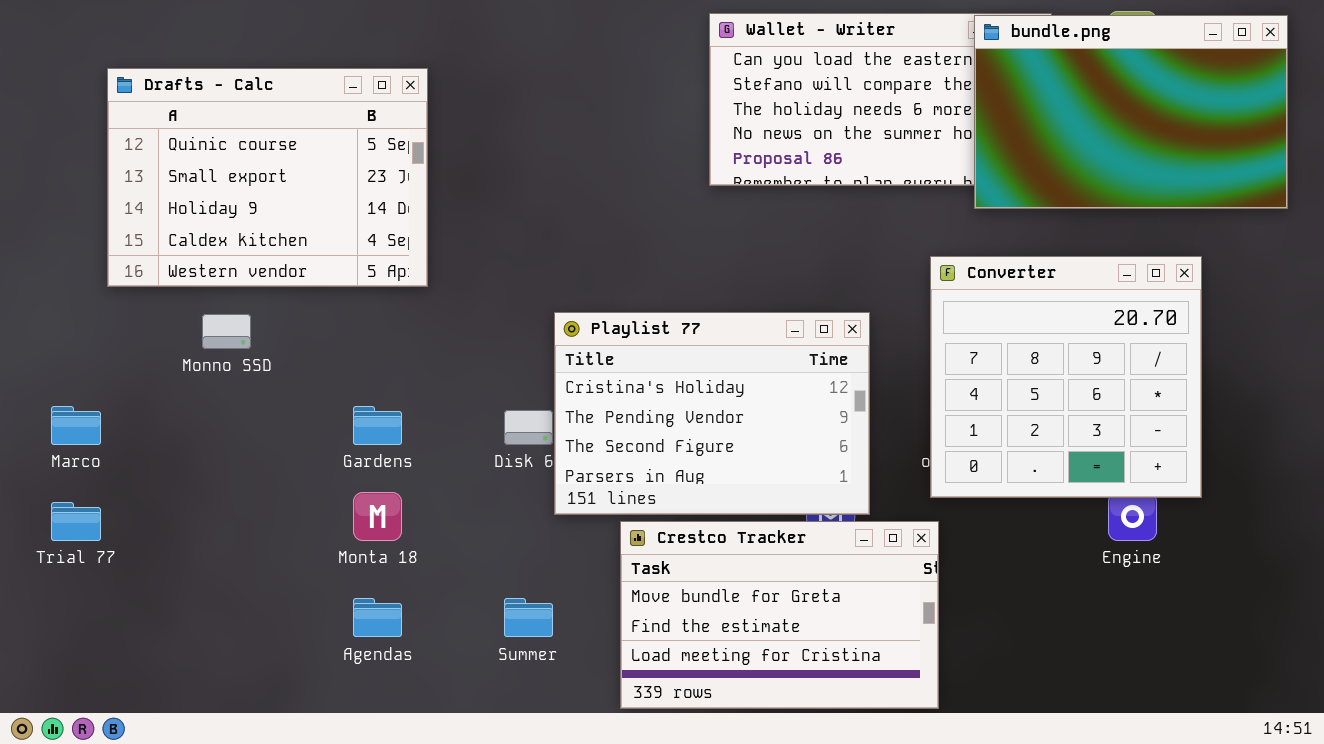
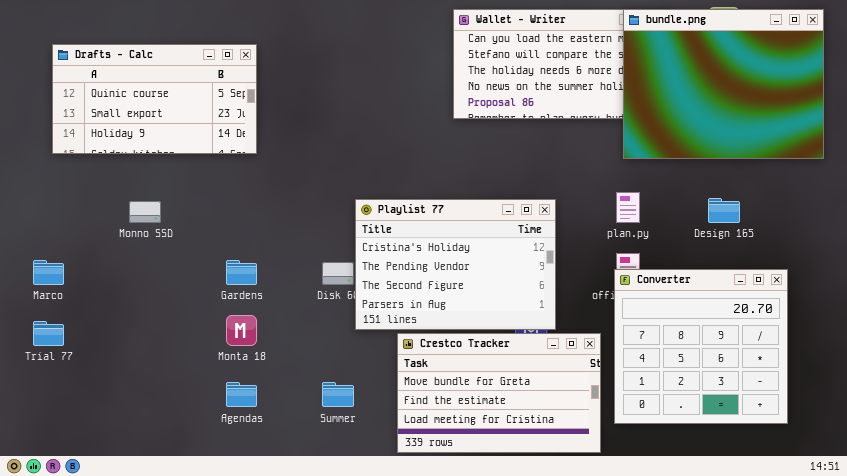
bundle.png: [974,15,1288,209] -> [623,9,824,159], resized
Drafts - Calc: [107,68,428,287] -> [52,44,257,154], moved, resized
Converter: [930,256,1202,498] -> [614,269,788,424], moved

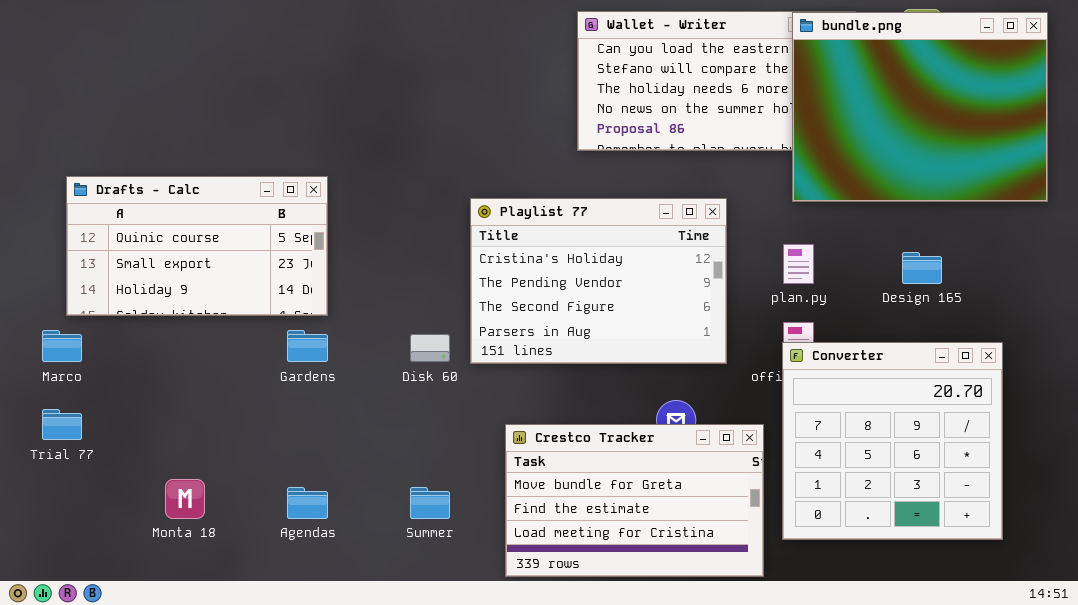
Drafts - Calc: [52,44,257,154] -> [66,176,328,316], moved
Playlist 77: [355,199,556,330] -> [470,198,727,364], moved
Monta 18: [226,315,257,346] -> [165,479,205,519], moved

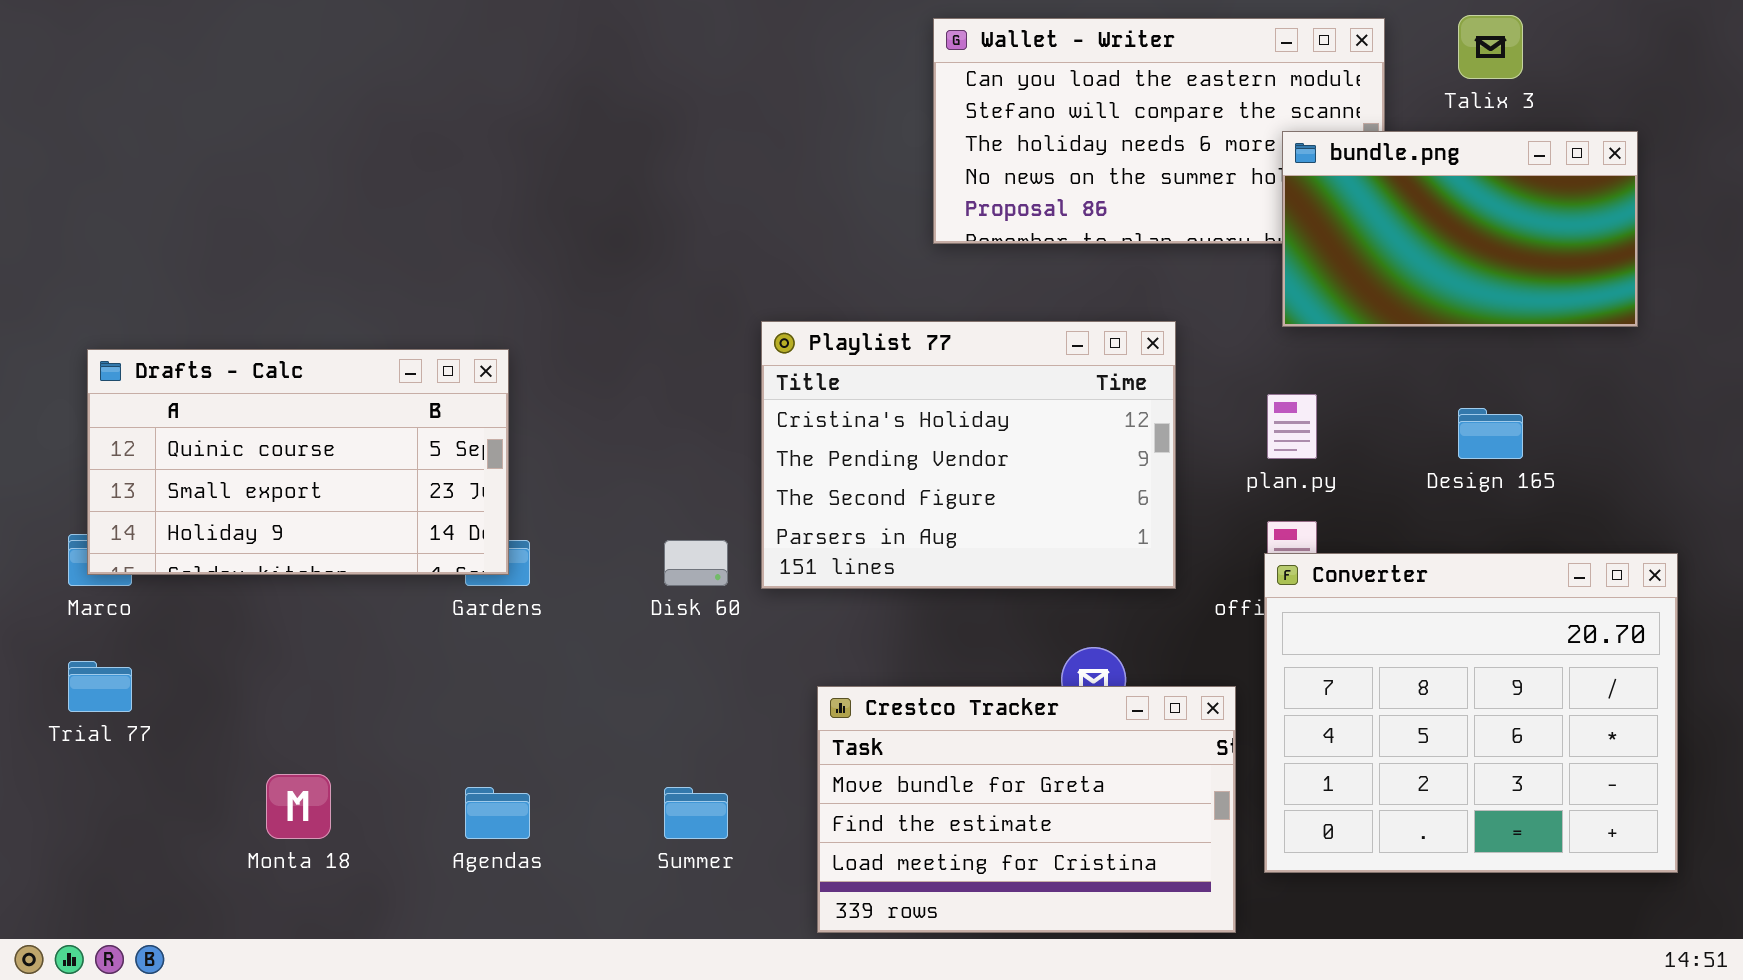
bundle.png: [792,12,1048,202] -> [1282,131,1638,327], resized
Drafts - Calc: [66,176,328,316] -> [87,349,509,575], moved
Converter: [782,342,1003,540] -> [1264,553,1678,873], resized

